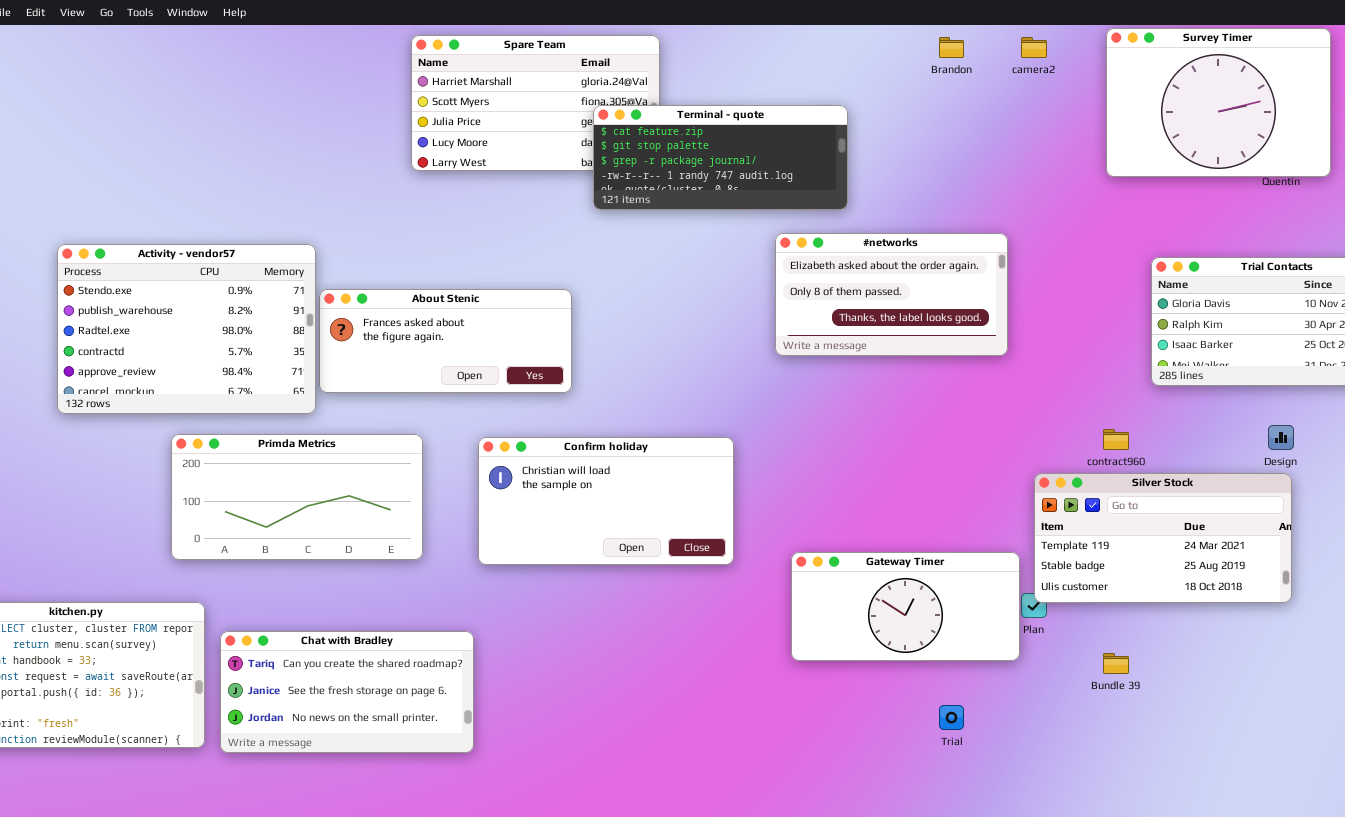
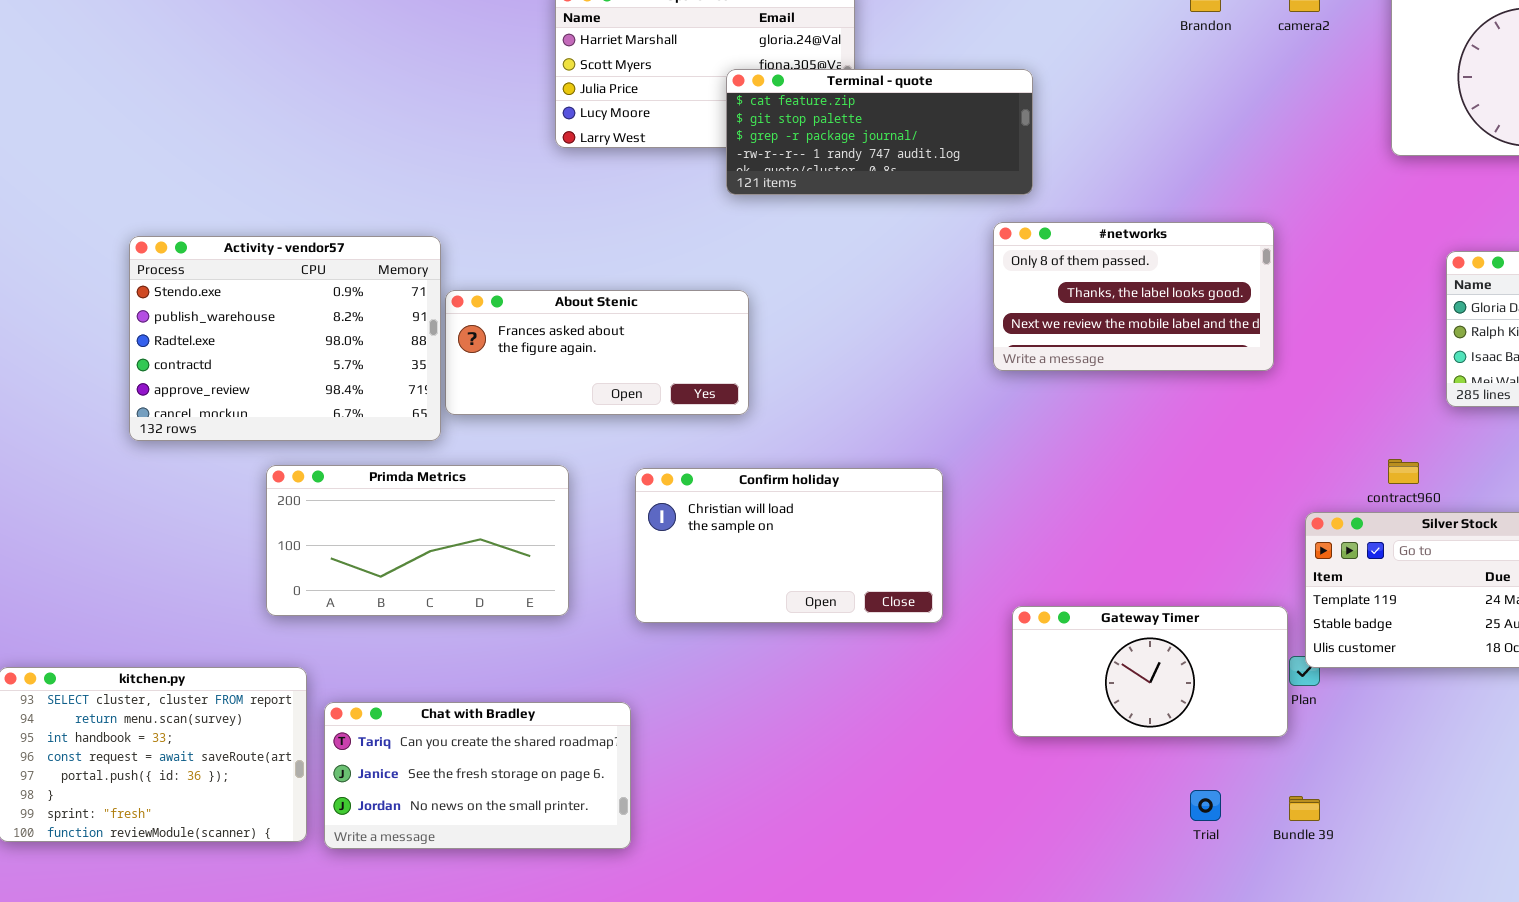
Terminal - quote: [593,105,848,210] -> [726,69,1033,195], moved
#networks: [775,233,1008,356] -> [993,222,1274,371], scrolled down 1 row
Bundle 39: [1103,653,1129,674] -> [1289,796,1320,821], moved

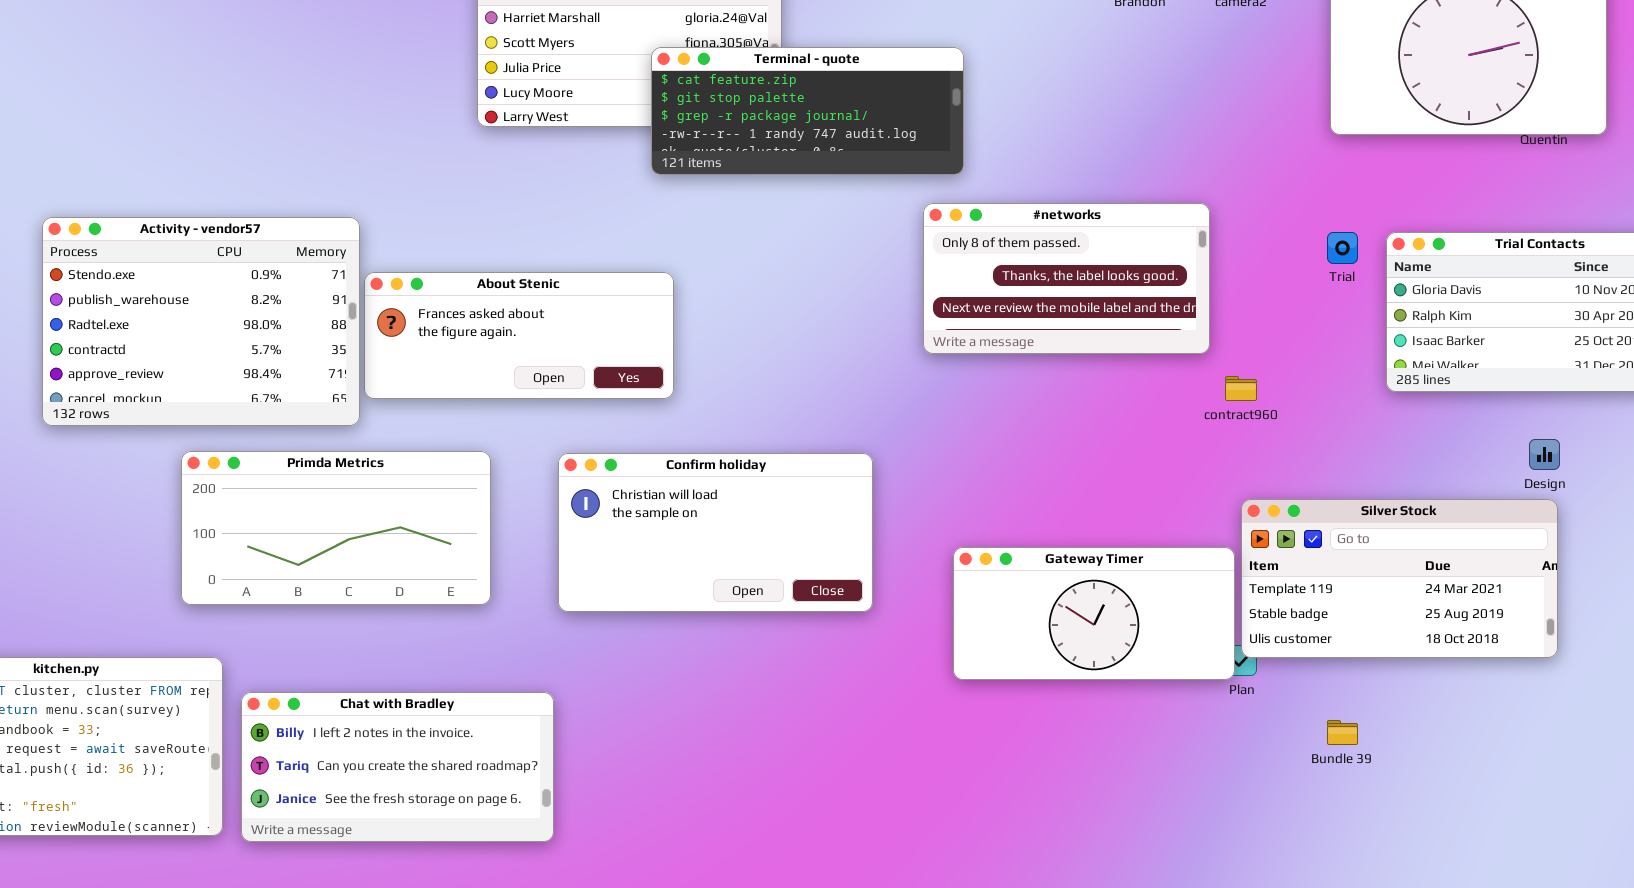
contract960: [1388,459,1419,484] -> [1225,376,1257,401], moved
Gateway Timer: [1012,606,1288,737] -> [953,547,1235,680], moved
Chat with Bradley: [324,702,631,849] -> [241,692,554,842], scrolled up 1 row
Trial: [1190,790,1221,821] -> [1327,232,1358,264], moved
Bundle 39: [1289,796,1320,821] -> [1327,720,1358,745], moved

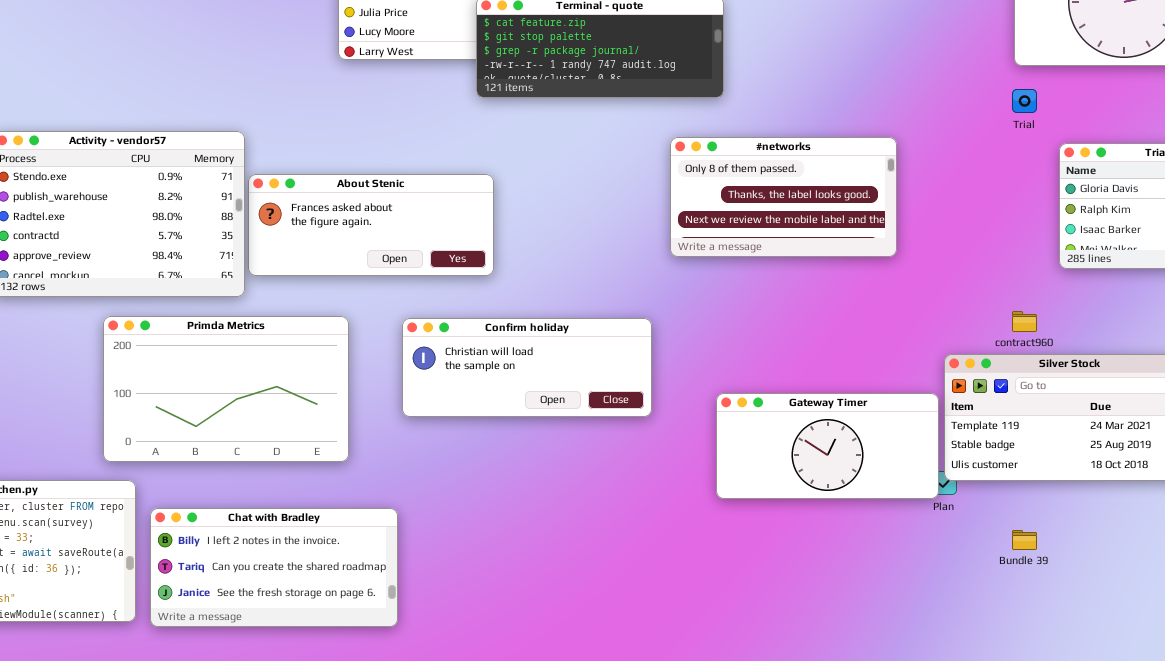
#networks: [923,203,1210,354] -> [670,137,897,257], moved
Trial: [1327,232,1358,264] -> [1012,89,1037,113], moved
contract960: [1225,376,1257,401] -> [1012,311,1037,332], moved
Primda Metrics: [181,451,491,605] -> [103,316,349,462], resized
Confirm holiday: [558,453,873,612] -> [402,318,652,417], resized

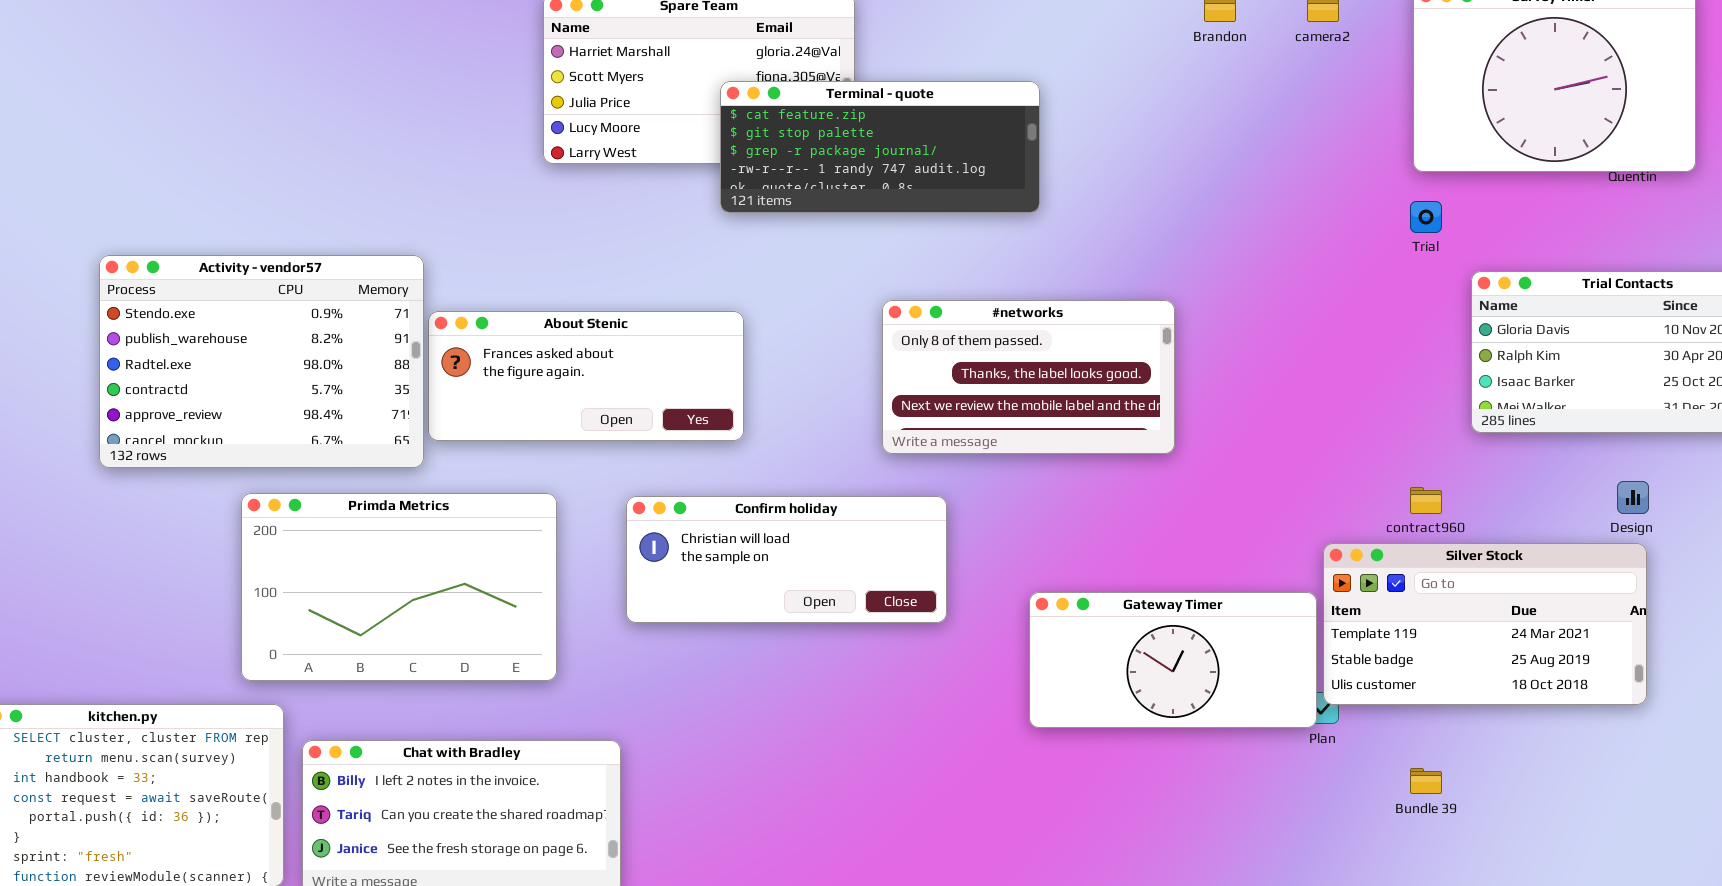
#networks: [670,137,897,257] -> [882,300,1175,454], moved

